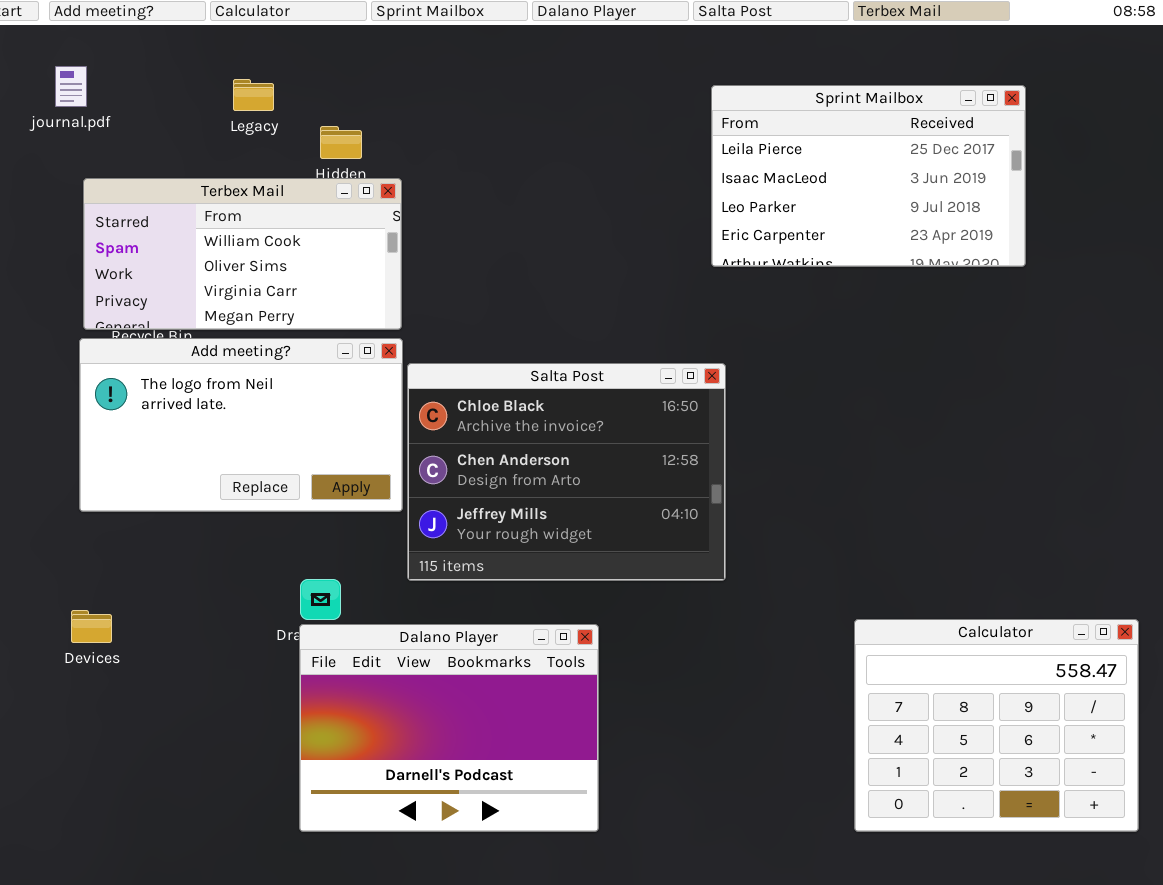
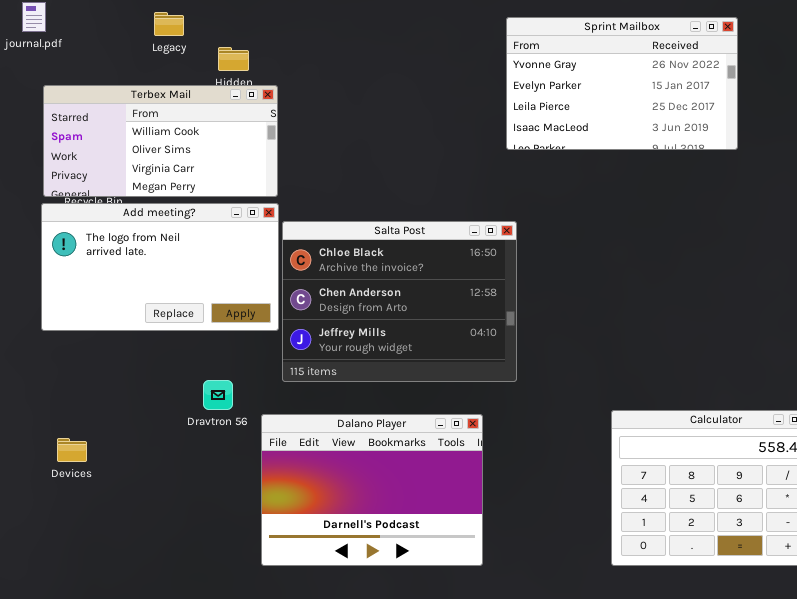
Sprint Mailbox: [711,85,1026,267] -> [506,17,738,150], scrolled up 2 rows
Devices: [71,610,112,643] -> [57,438,87,462], moved
Dalano Player: [299,624,599,832] -> [261,414,483,566], moved

